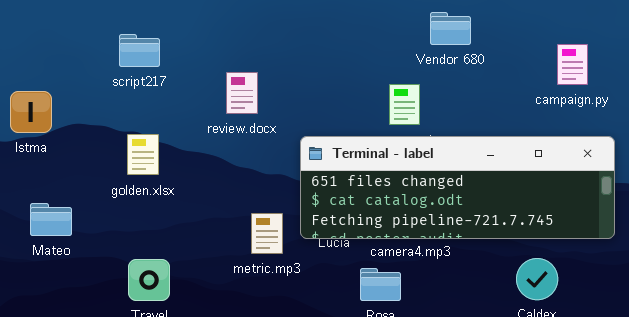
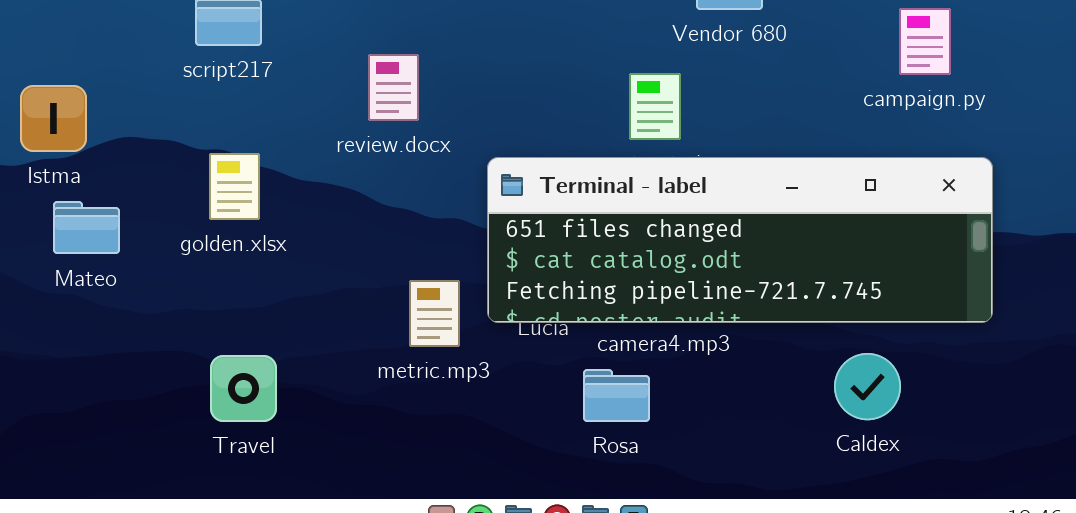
Mateo: [30,203,72,236] -> [53,201,120,254], moved

